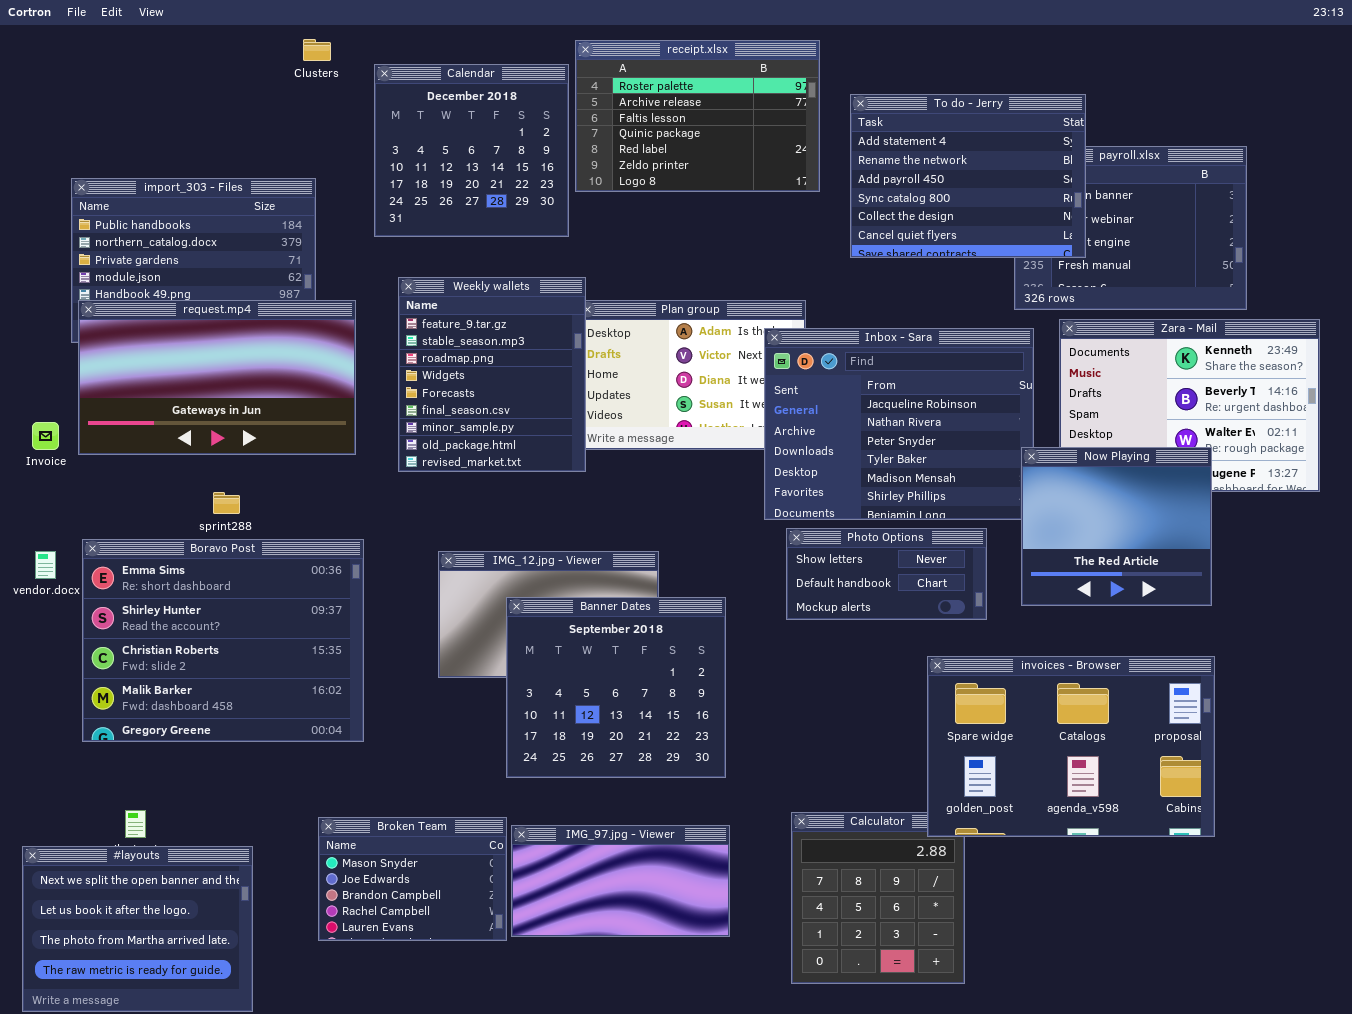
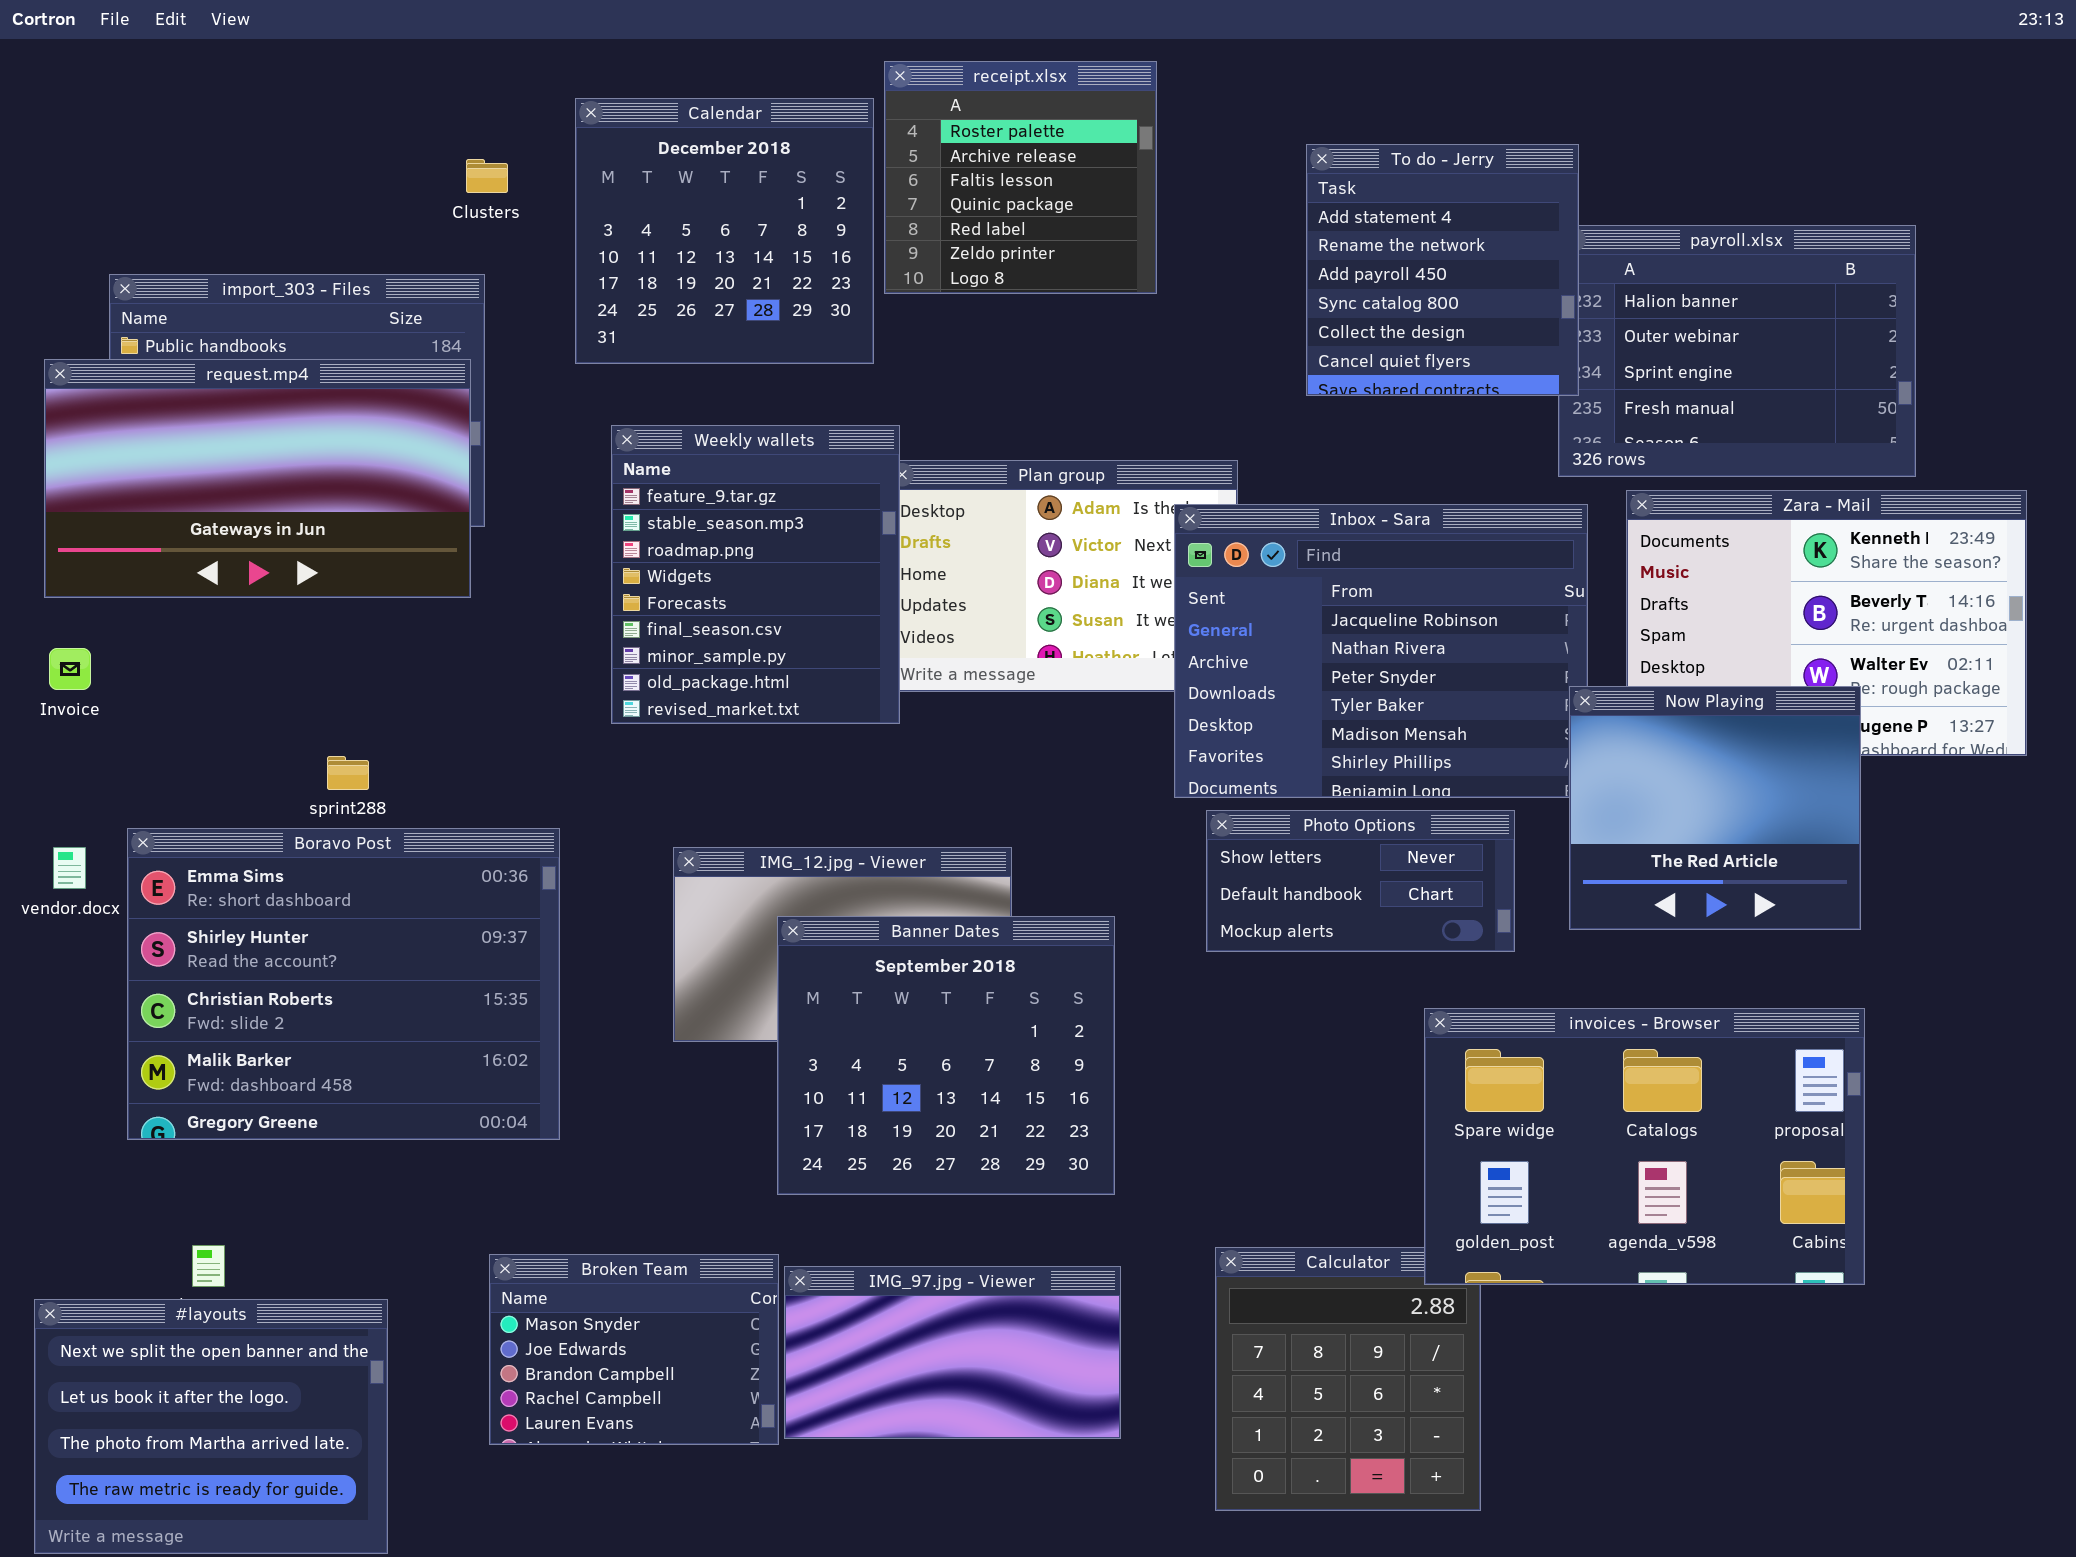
Clusters: [303,39,331,61] -> [466,159,508,193], moved
receipt.xlsx: [575,40,820,192] -> [884,61,1157,294], resized
To do - Jerry: [850,94,1086,258] -> [1306,144,1579,396], resized
request.mp4: [78,300,356,455] -> [44,359,471,598], moved

